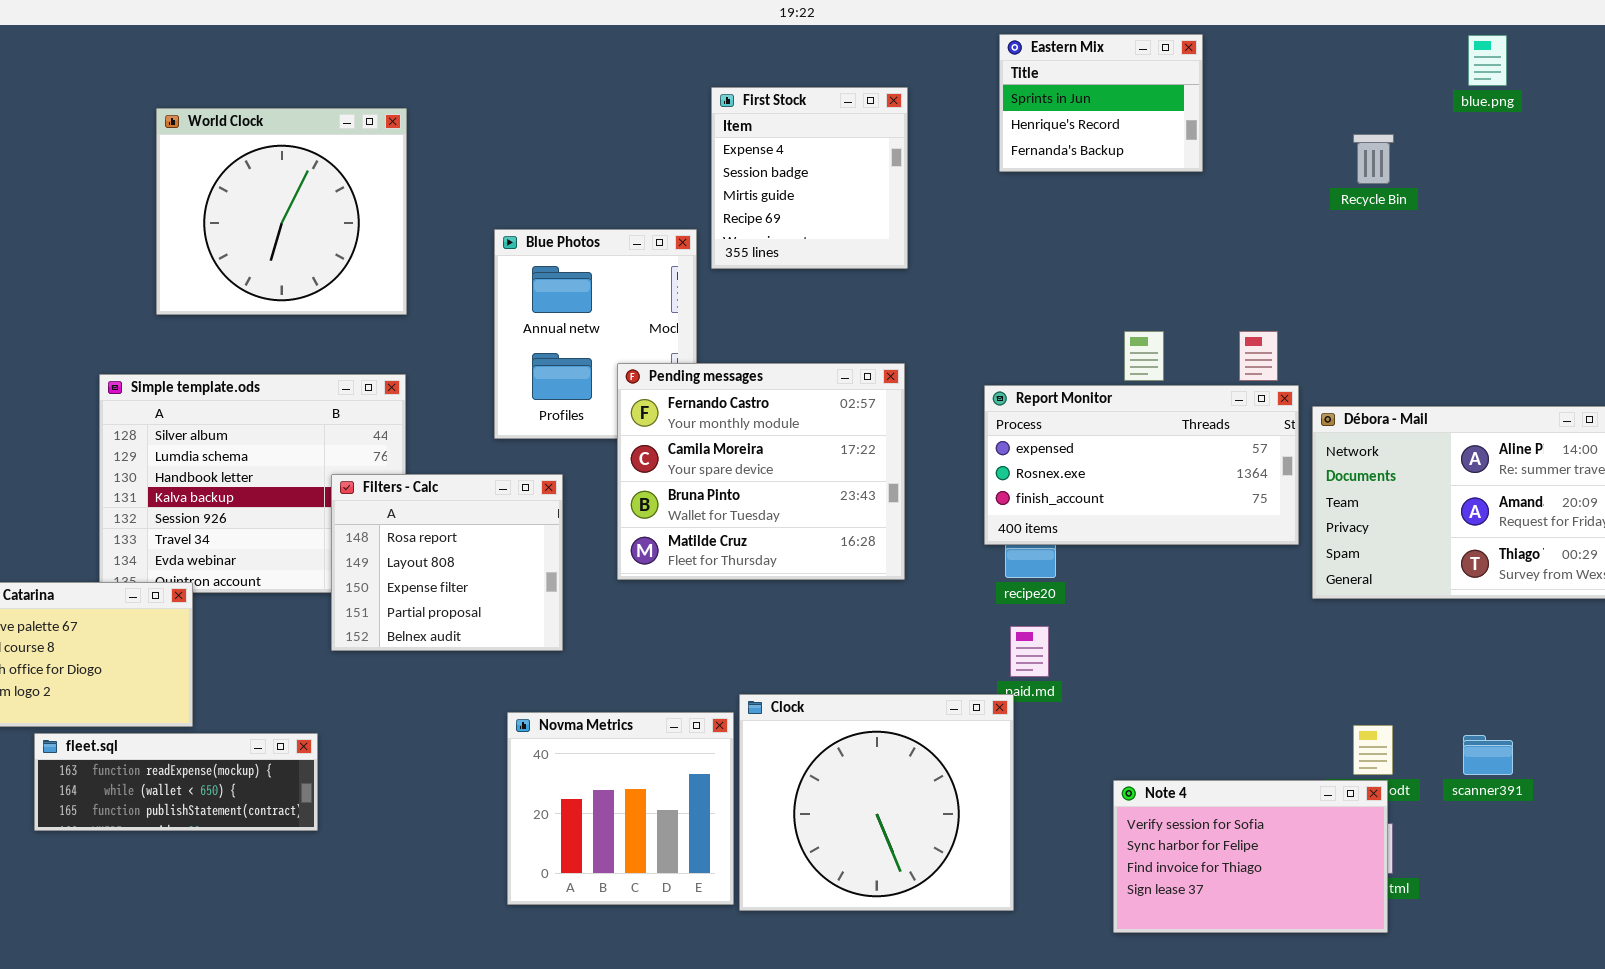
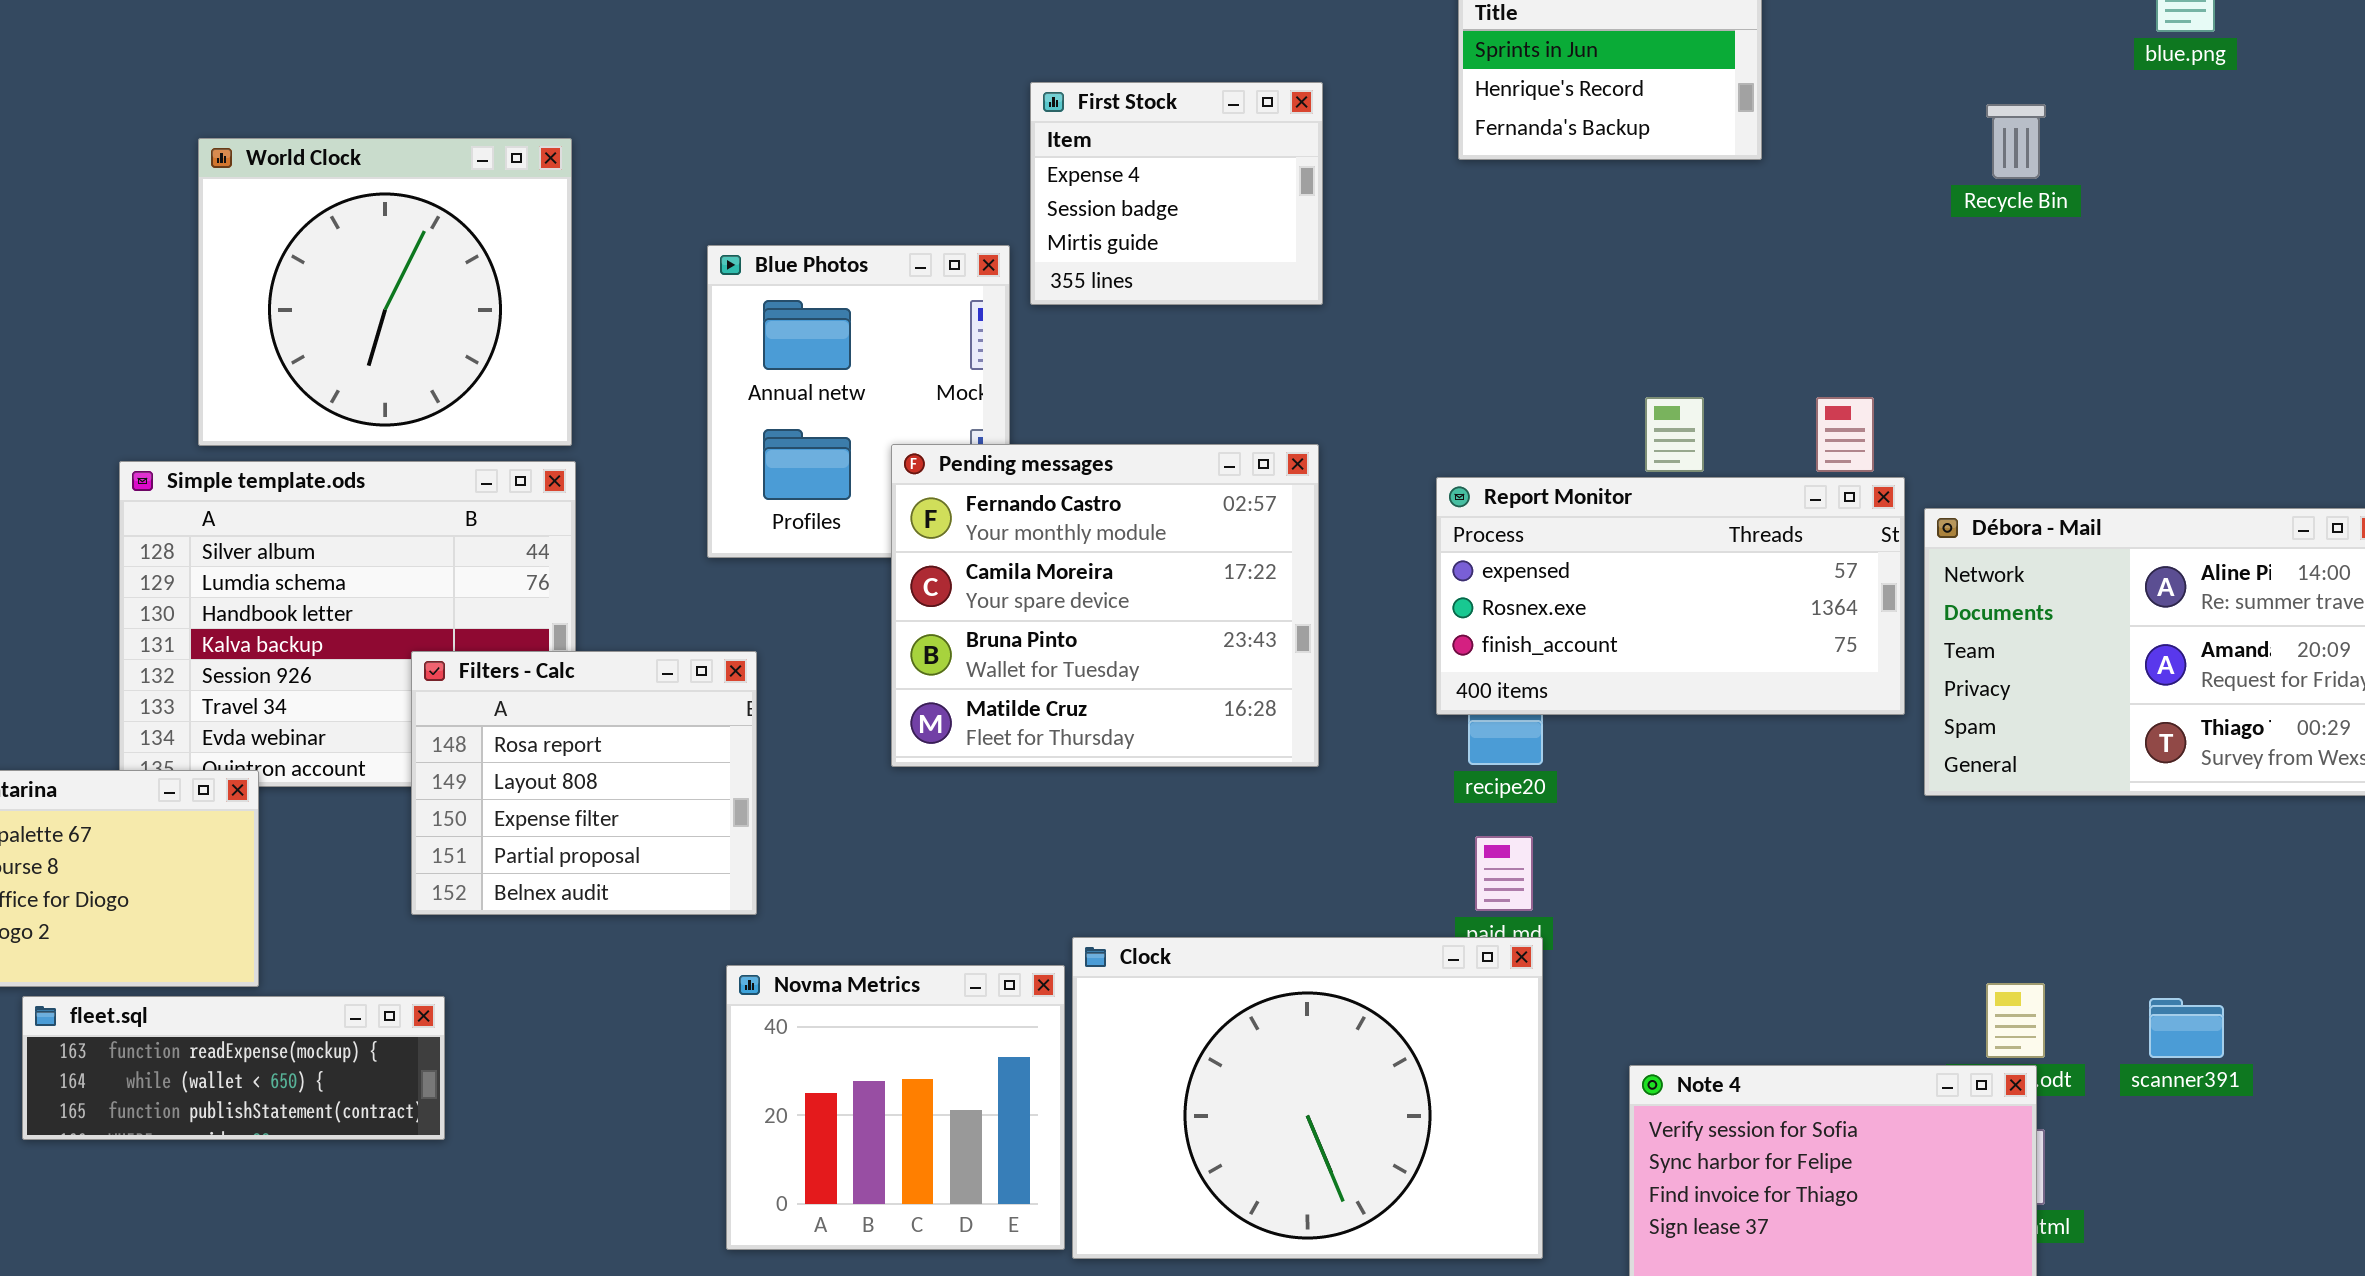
First Stock: [711,87,908,269] -> [1030,82,1323,305], resized
World Clock: [156,108,407,315] -> [198,138,572,446], moved
Filters - Calc: [331,474,563,651] -> [411,651,757,915], moved
Clock: [739,694,1014,911] -> [1072,937,1543,1259], resized

